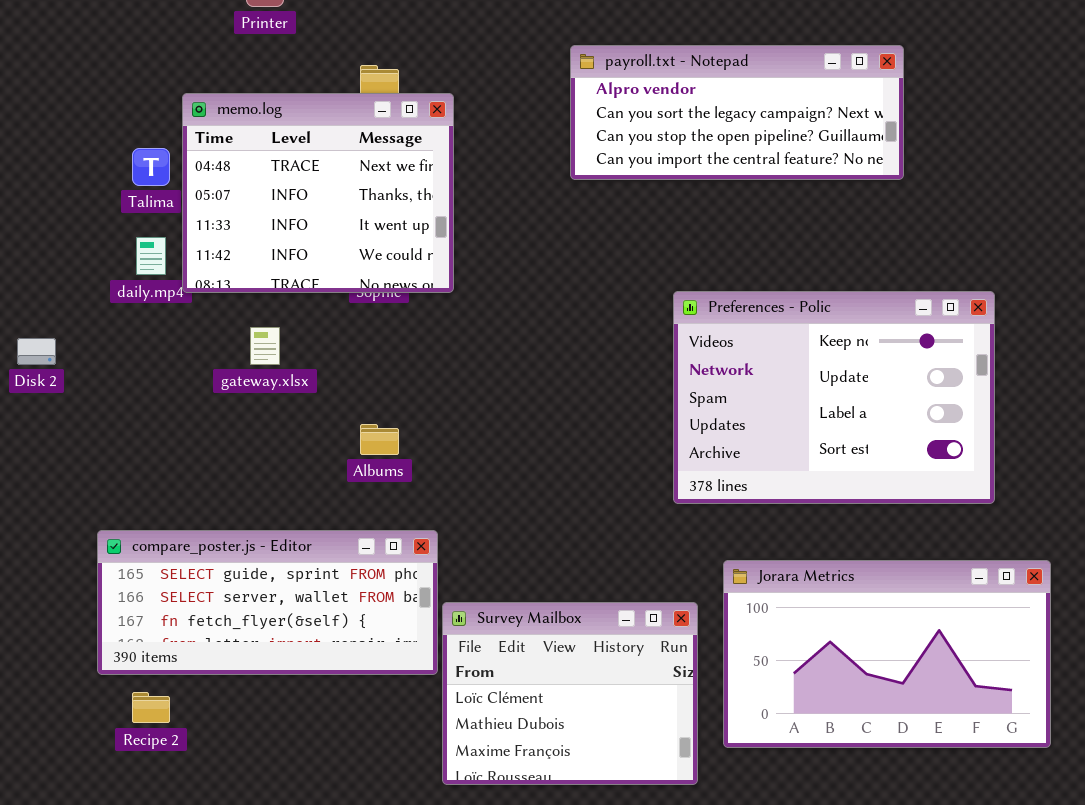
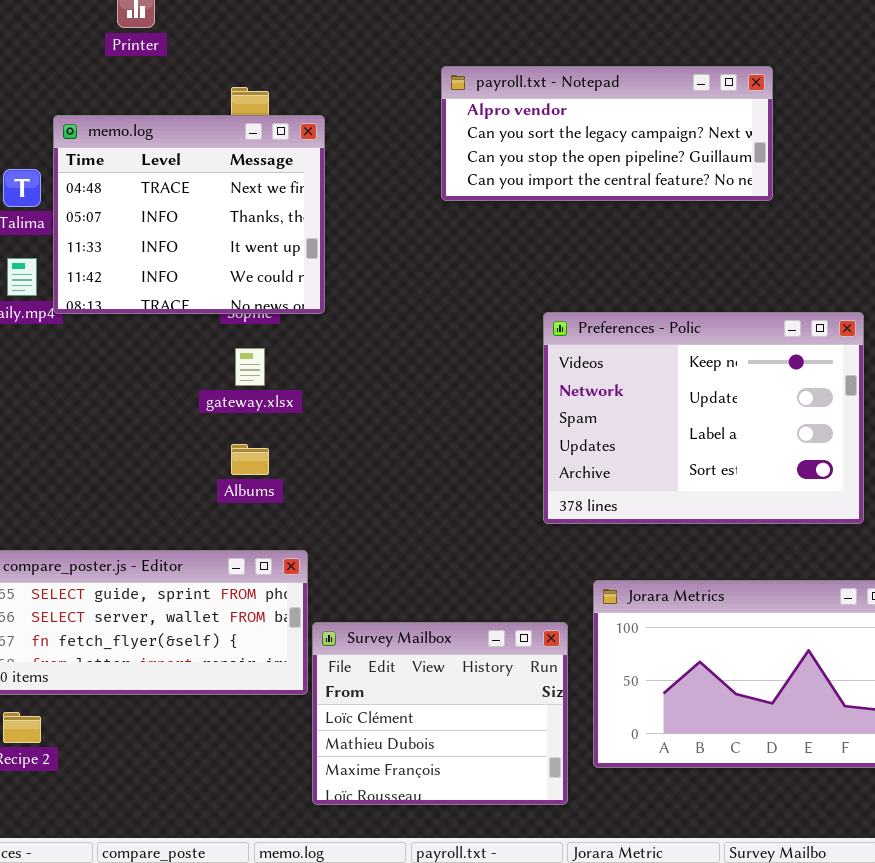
gateway.xlsx: [250,327,280,365] -> [235,348,265,386], moved

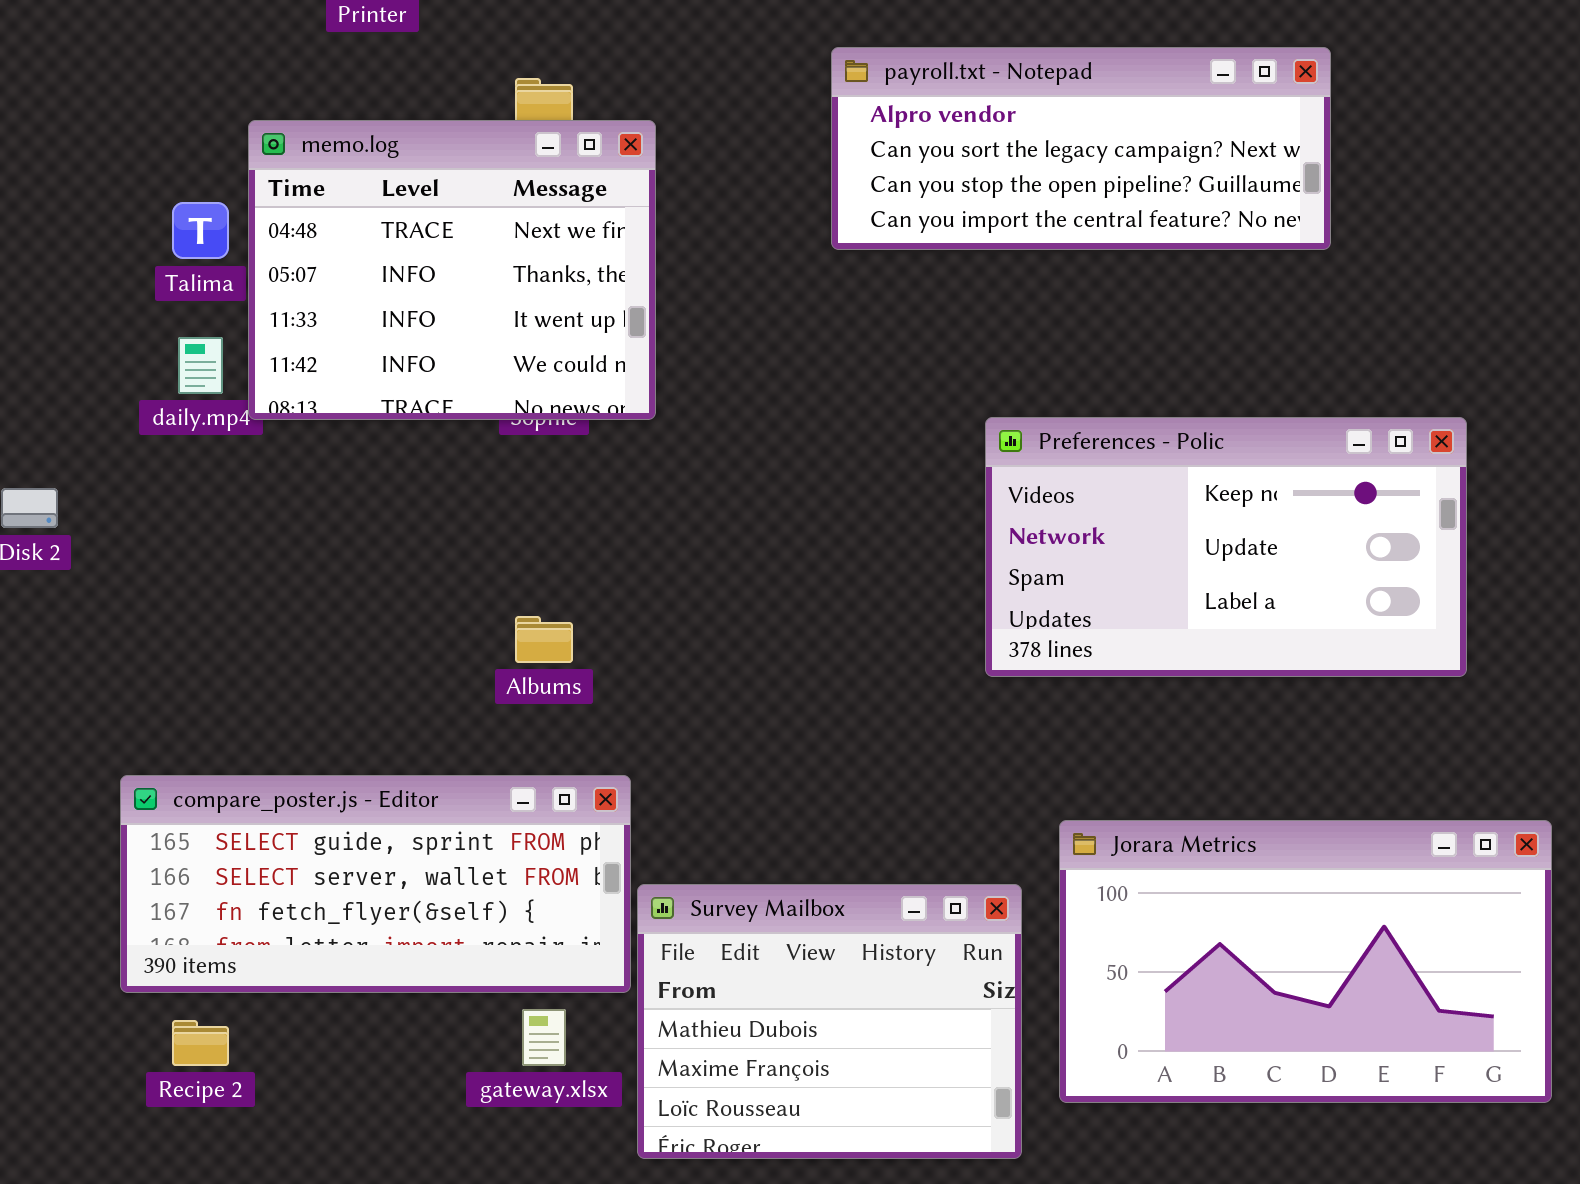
Preferences - Polic: [543,312,864,524] -> [985,417,1467,677], resized
gateway.xlsx: [235,348,265,386] -> [522,1009,566,1066], moved
Survey Mailbox: [312,622,568,805] -> [637,884,1022,1159], scrolled down 1 row

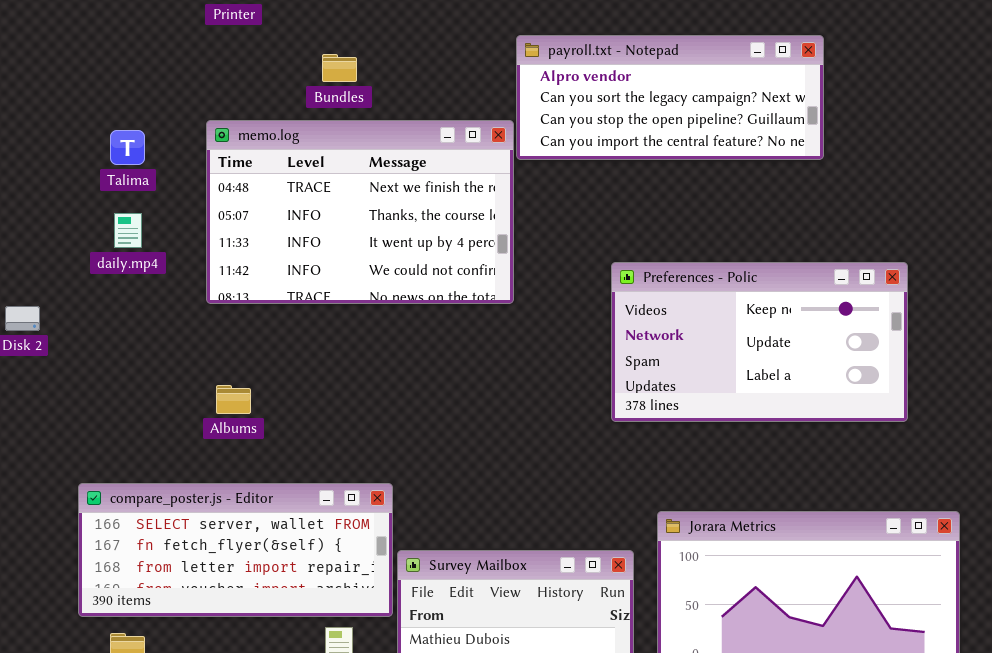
memo.log: [248,120,656,420] -> [206,120,514,304], moved, resized
Albums: [515,616,573,663] -> [216,385,251,414], moved
compare_poster.js - Editor: [120,775,631,993] -> [78,483,393,617], scrolled down 1 row

